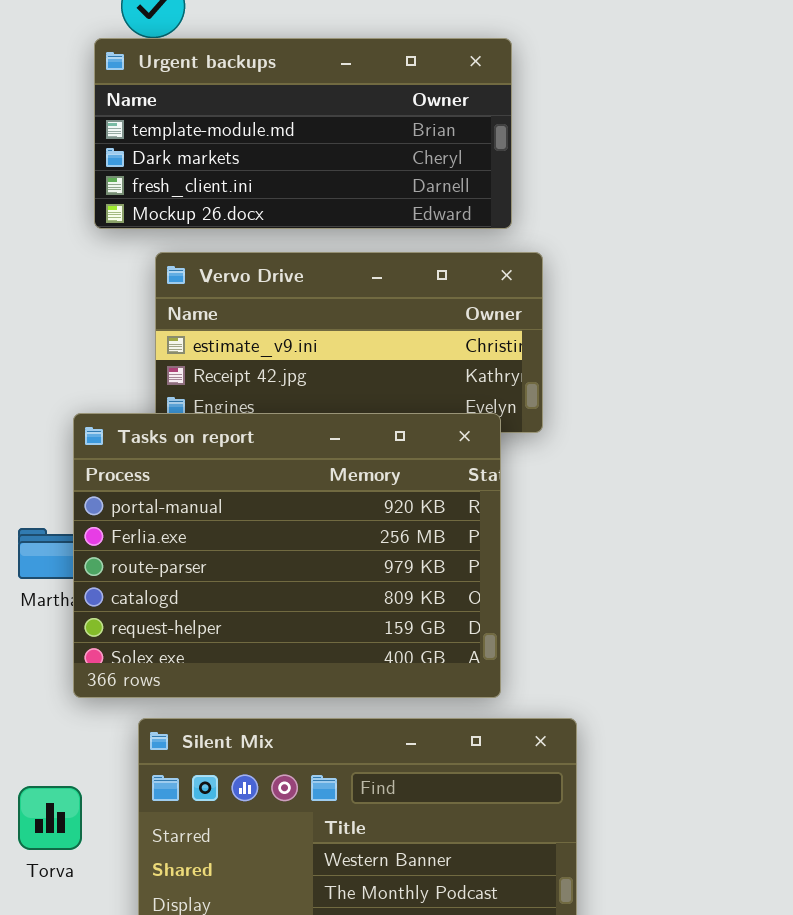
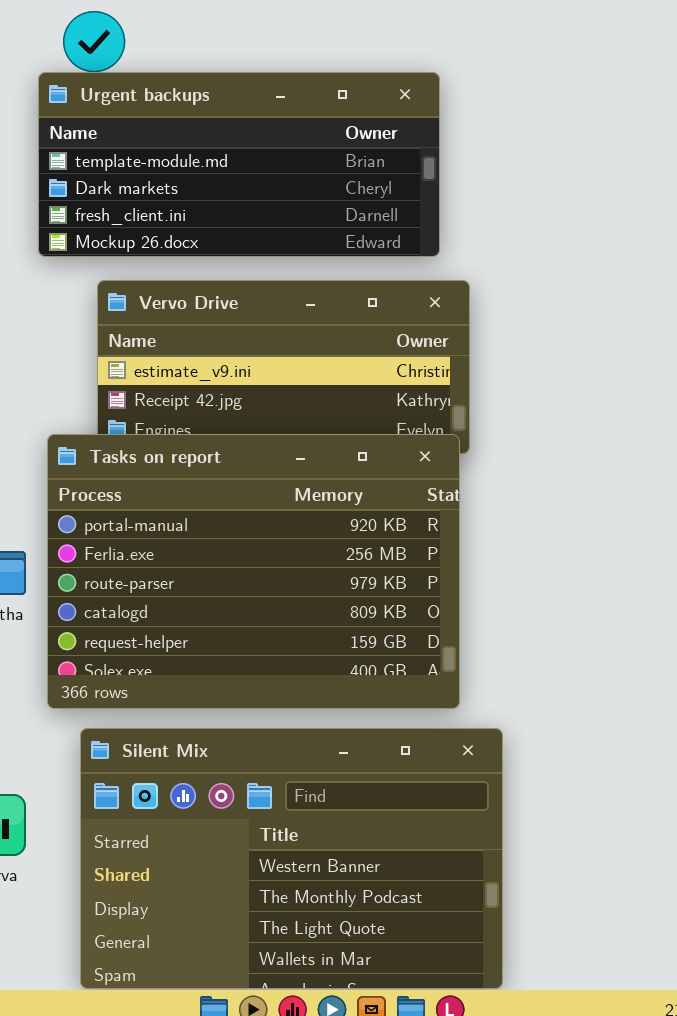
Tasks on report: [73,413,501,698] -> [47,434,460,709], moved

